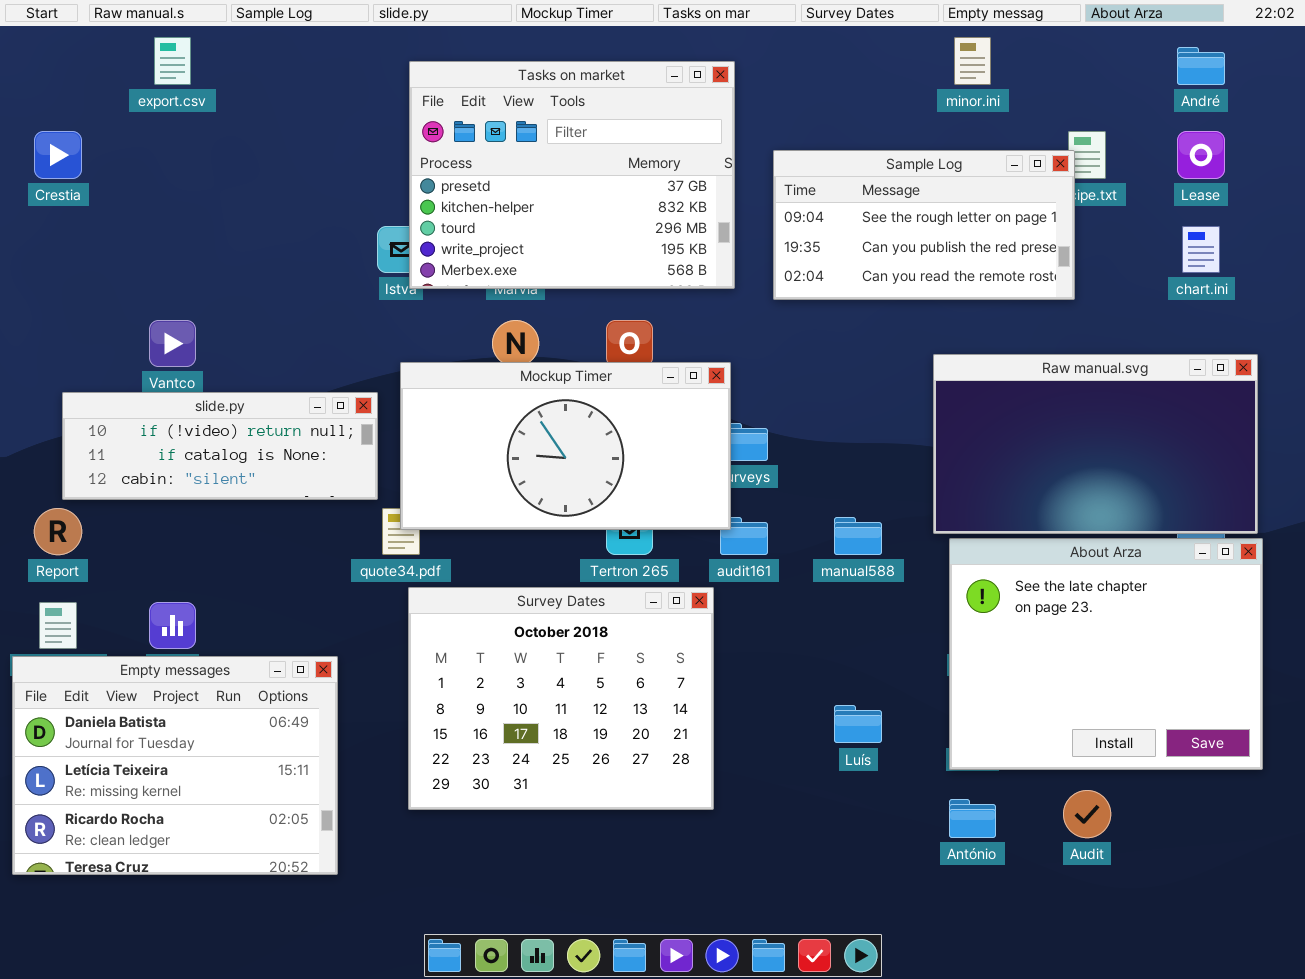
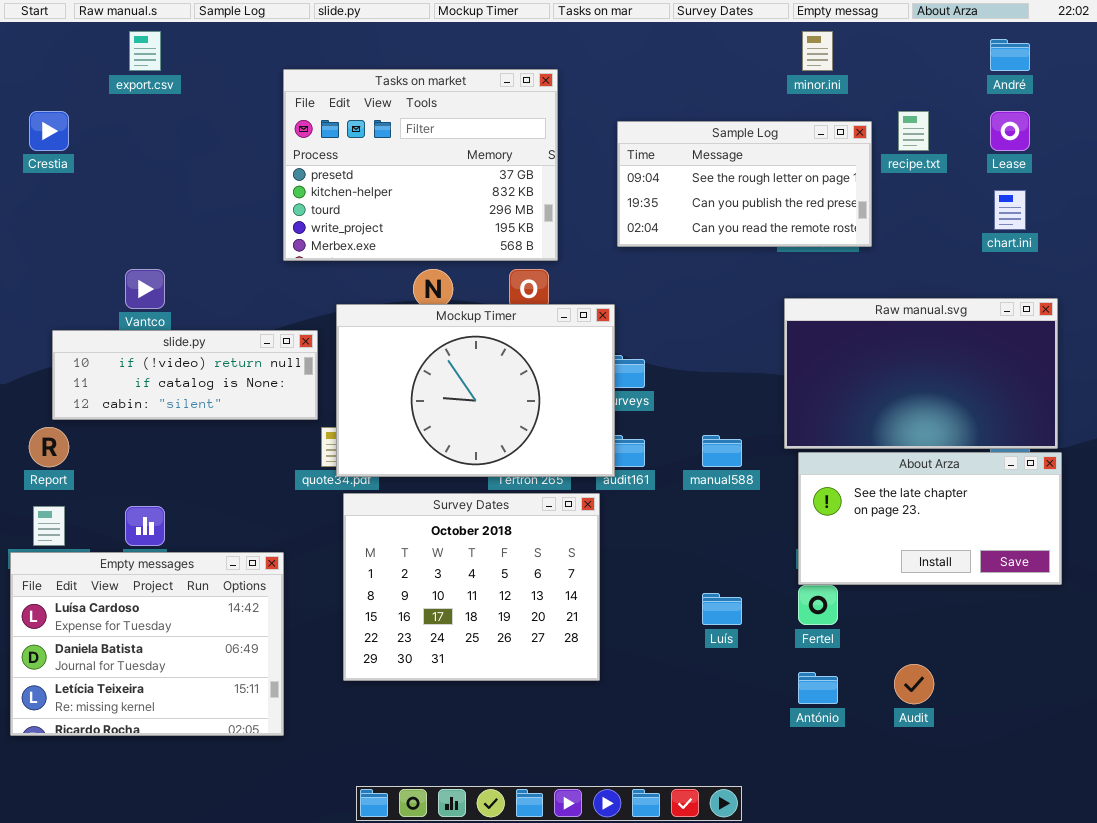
Tasks on market: [409,61,735,289] -> [283,69,558,261], moved
Sample Log: [773,150,1075,300] -> [617,121,872,247], moved
Mockup Timer: [400,362,731,530] -> [336,304,615,477], resized
About Arza: [949,538,1263,770] -> [798,452,1062,585], resized
Empty messages: [12,656,338,875] -> [10,552,284,736], scrolled up 1 row

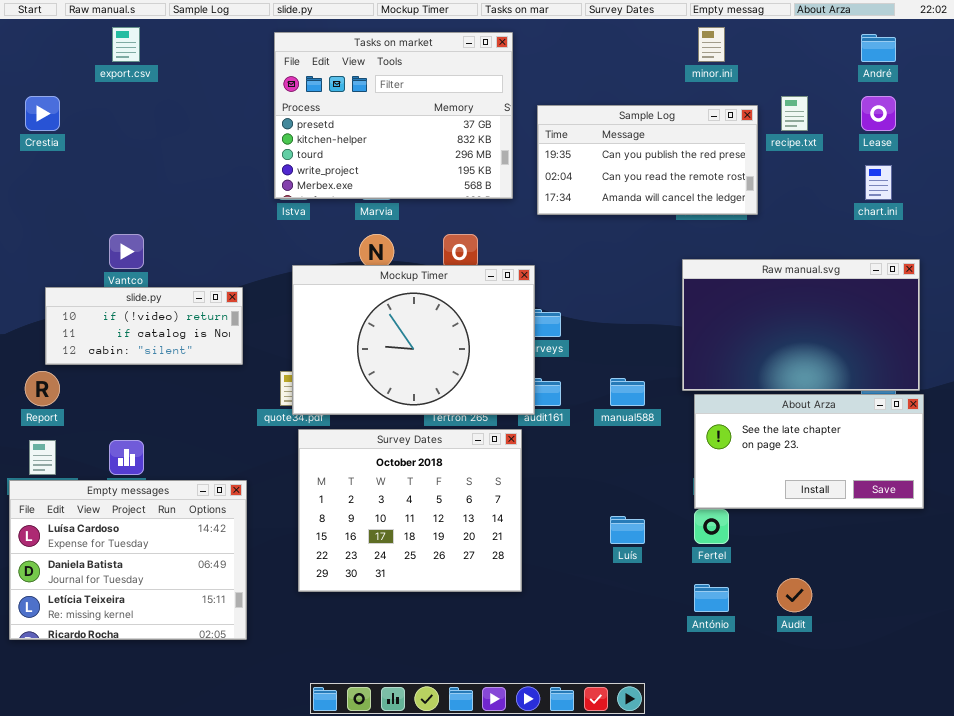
Tasks on market: [283,69,558,261] -> [274,32,513,199], moved
Sample Log: [617,121,872,247] -> [537,105,758,215], scrolled down 1 row
slide.py: [52,330,318,420] -> [45,287,243,365], resized

